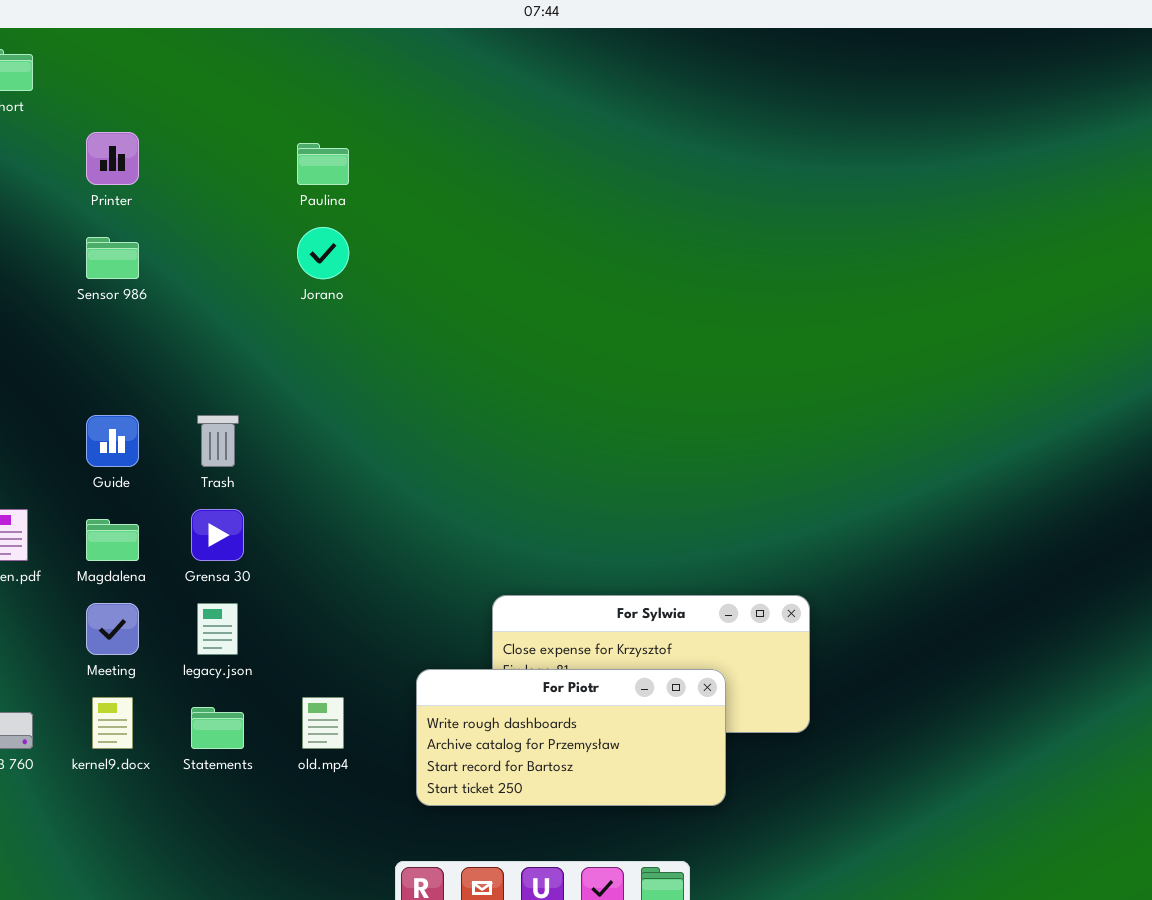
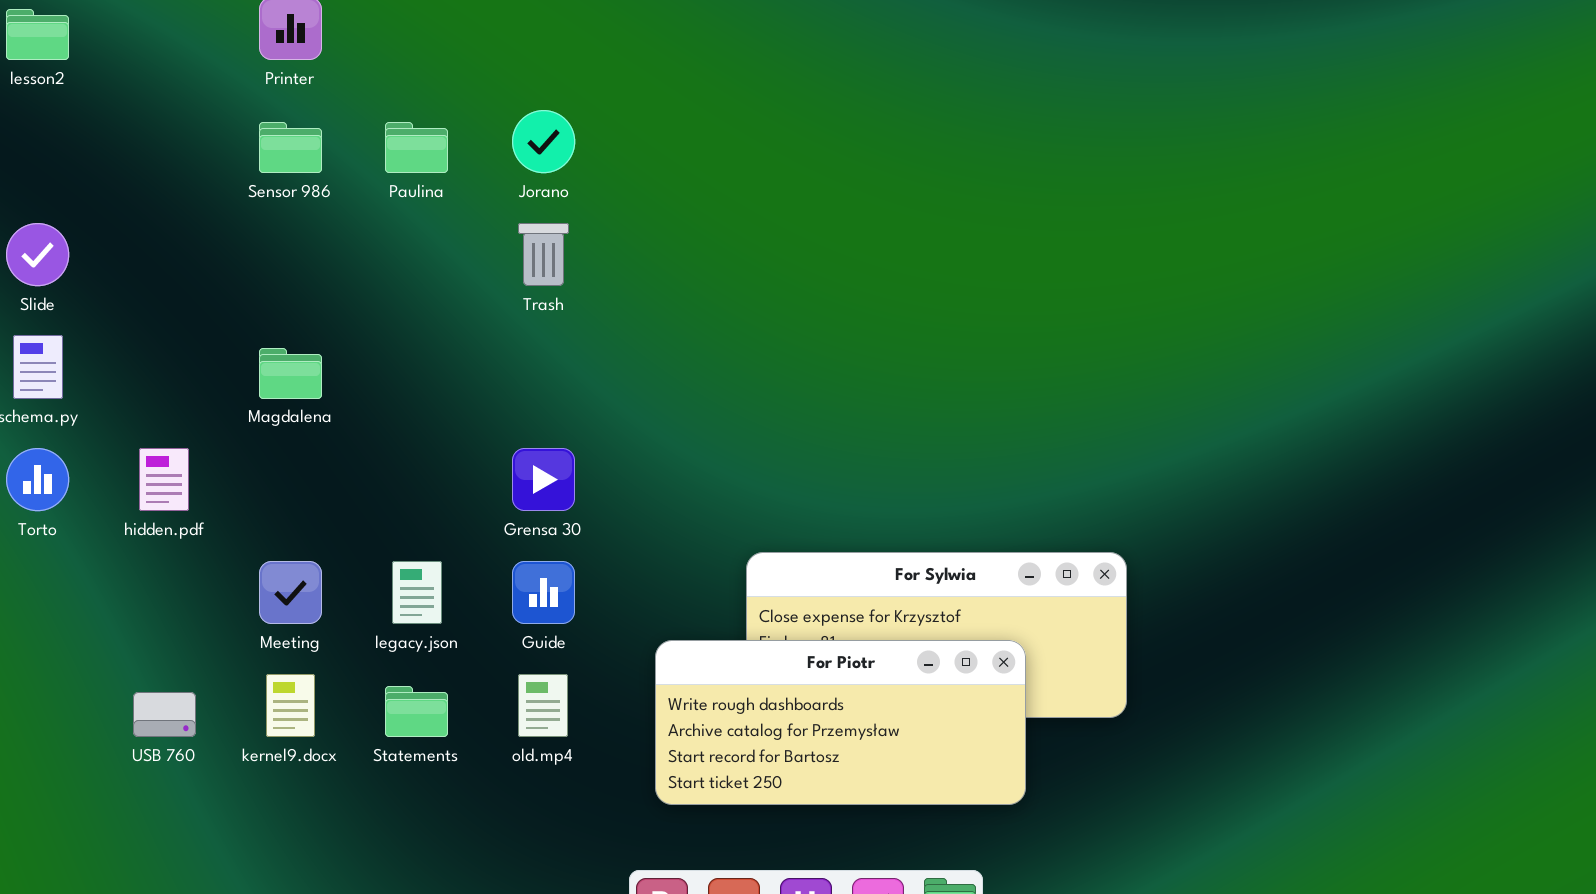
Paulina: [297,143,349,185] -> [385,122,448,173], moved
Guide: [86,415,139,467] -> [512,561,575,624], moved
Trash: [197,415,239,467] -> [518,223,569,286], moved
Grensa 30: [191,509,244,561] -> [512,448,575,511], moved
Magdalena: [86,519,139,561] -> [259,348,322,399], moved

